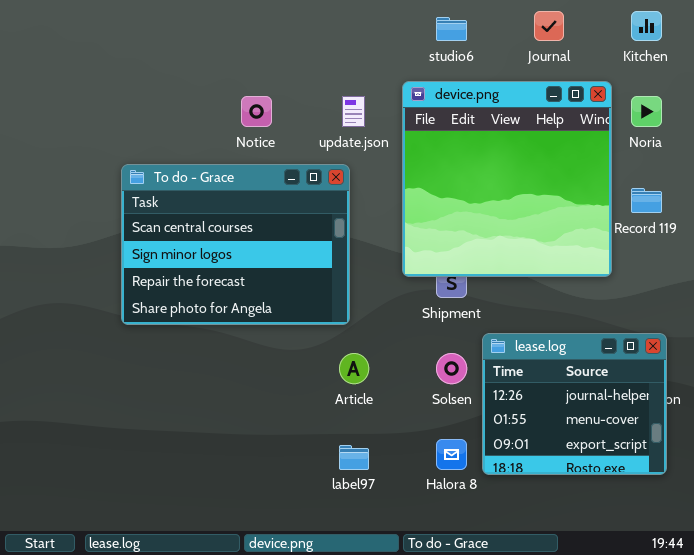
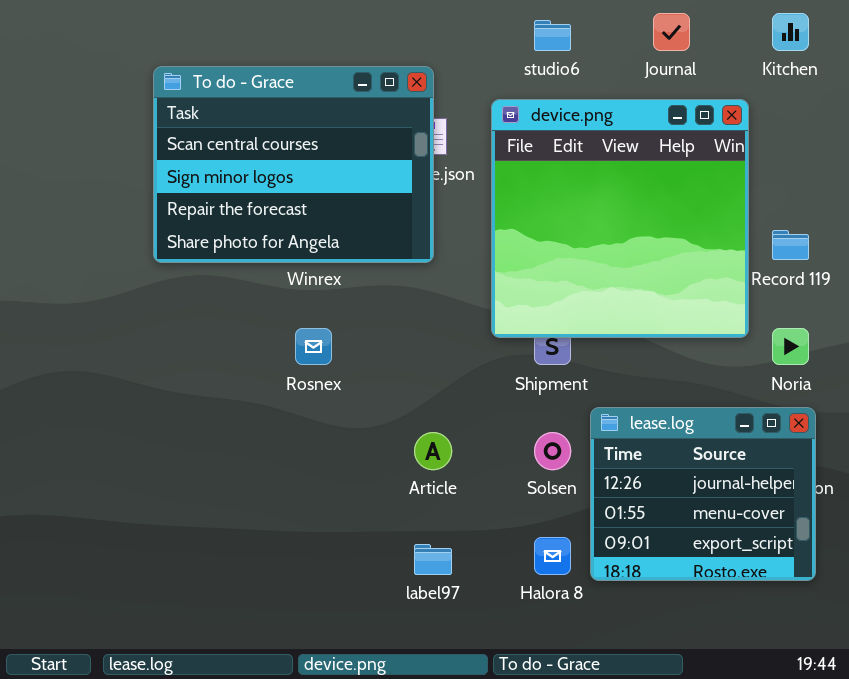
Noria: [631,96,662,127] -> [772,328,809,365], moved
To do - Grace: [121,164,350,325] -> [153,66,434,263], moved

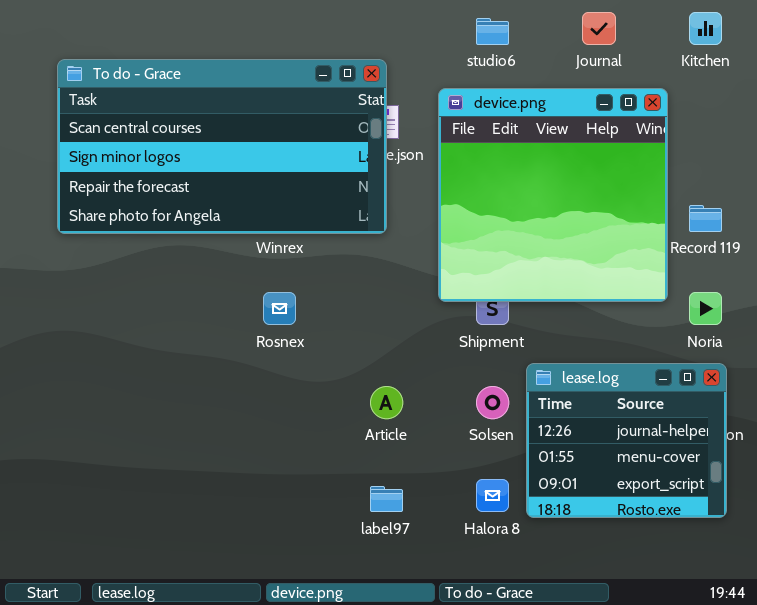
To do - Grace: [153,66,434,263] -> [57,59,387,234], resized

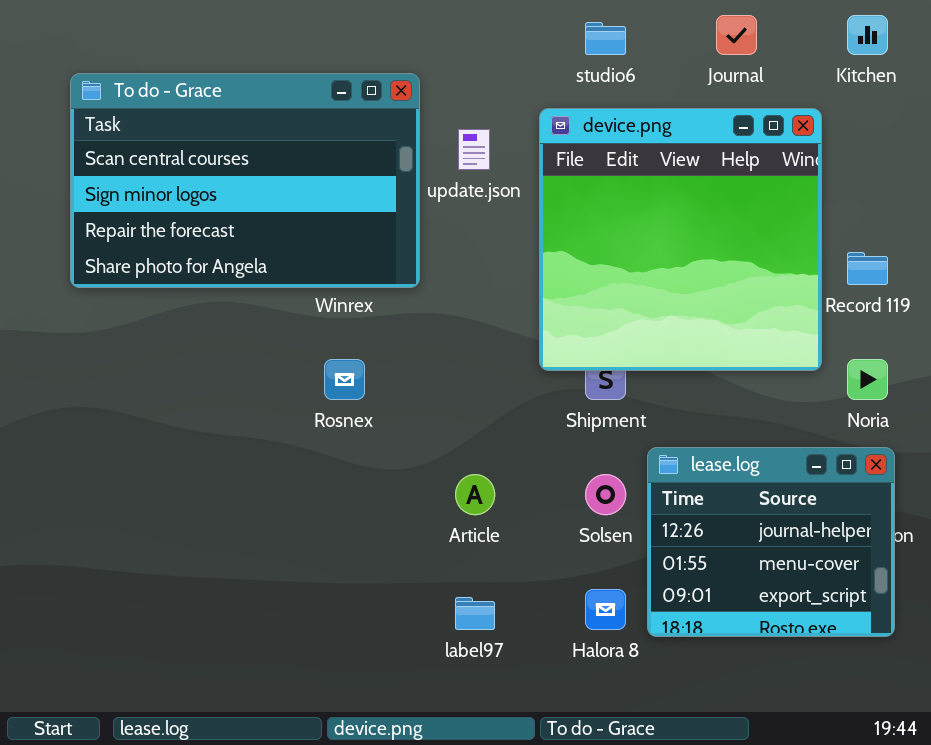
To do - Grace: [57,59,387,234] -> [70,73,420,288], resized

